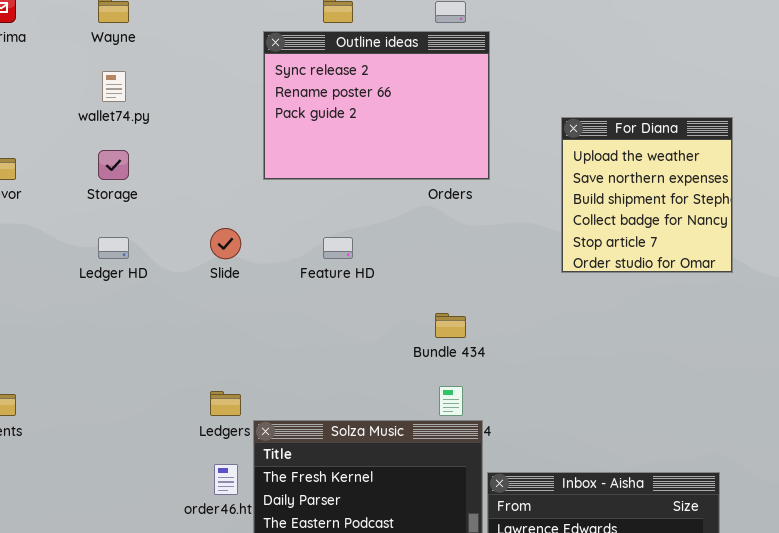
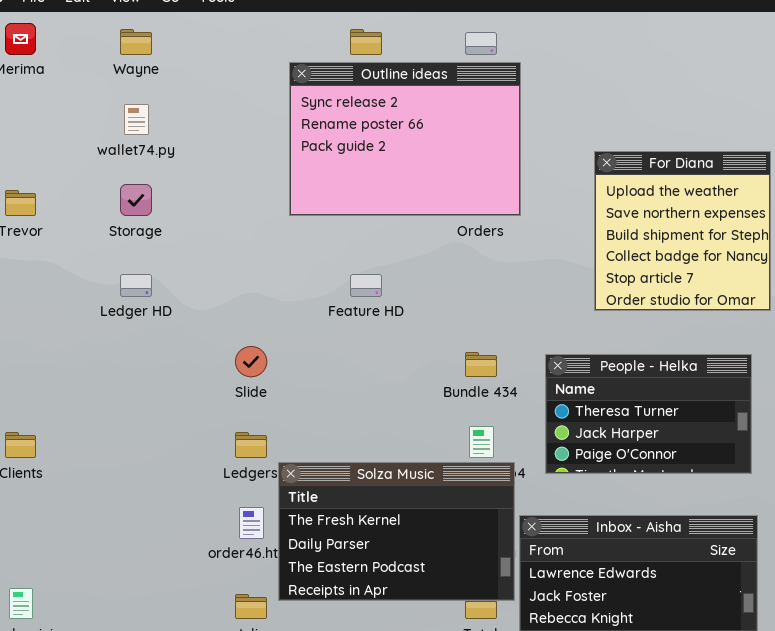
Slide: [210,228,241,259] -> [235,346,267,377], moved
People - Helka: none -> [545,354,752,474], opened

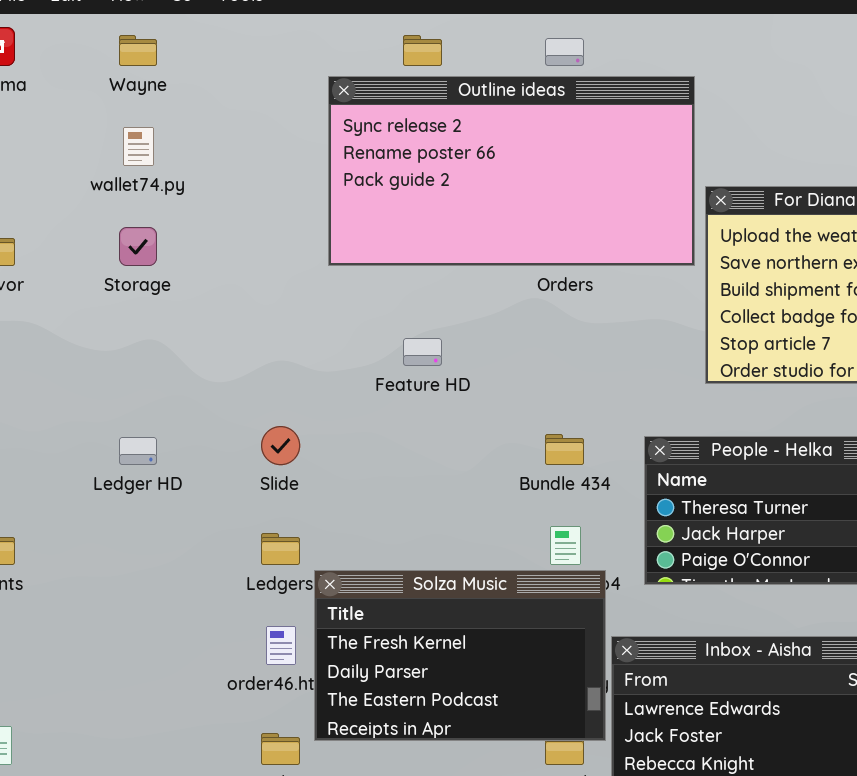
Outline ideas: [289,62,521,216] -> [328,76,695,266], resized
Ledger HD: [120,274,152,297] -> [119,437,157,465], moved

